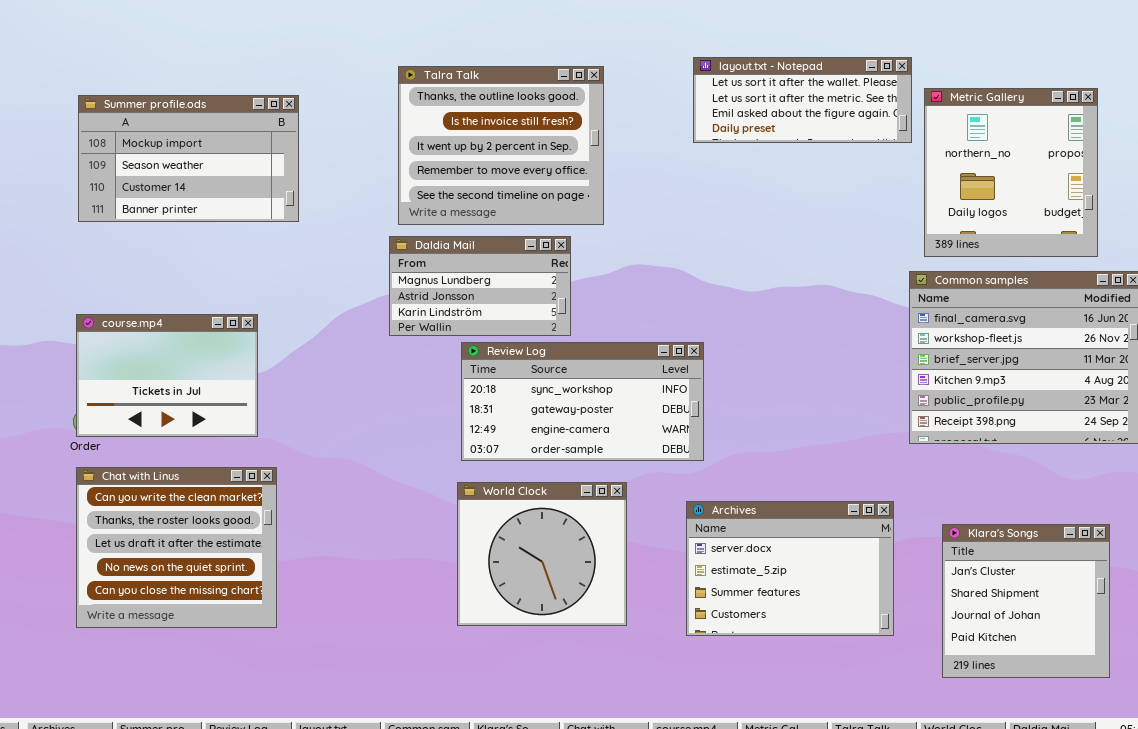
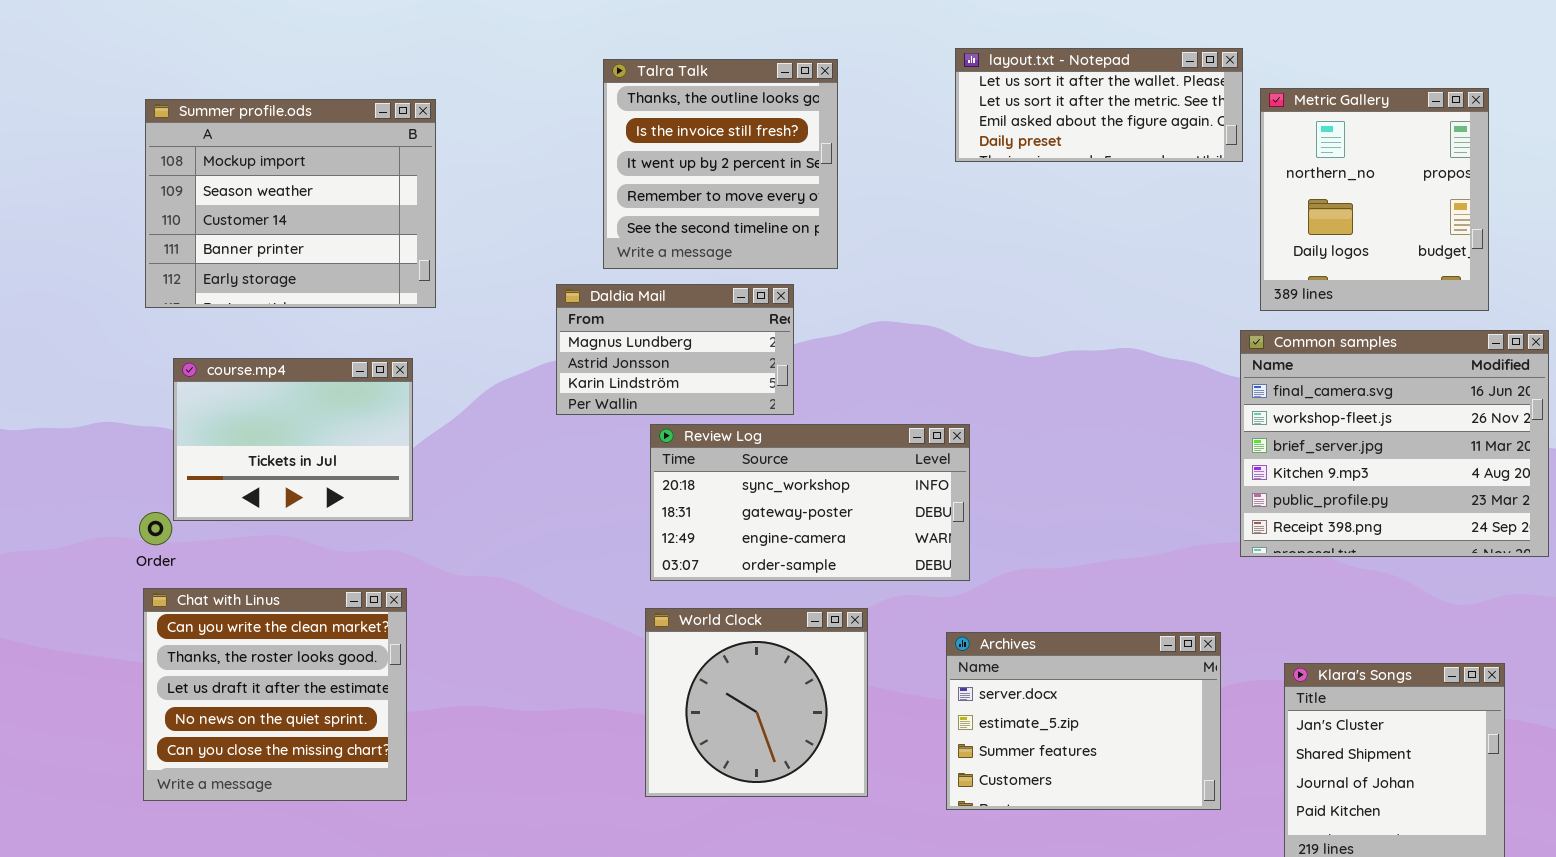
Talra Talk: [398,66,604,225] -> [603,59,838,269], resized
Summer profile.ods: [78,95,299,222] -> [145,99,436,308], resized
course.mp4: [76,314,258,437] -> [173,358,413,521], moved

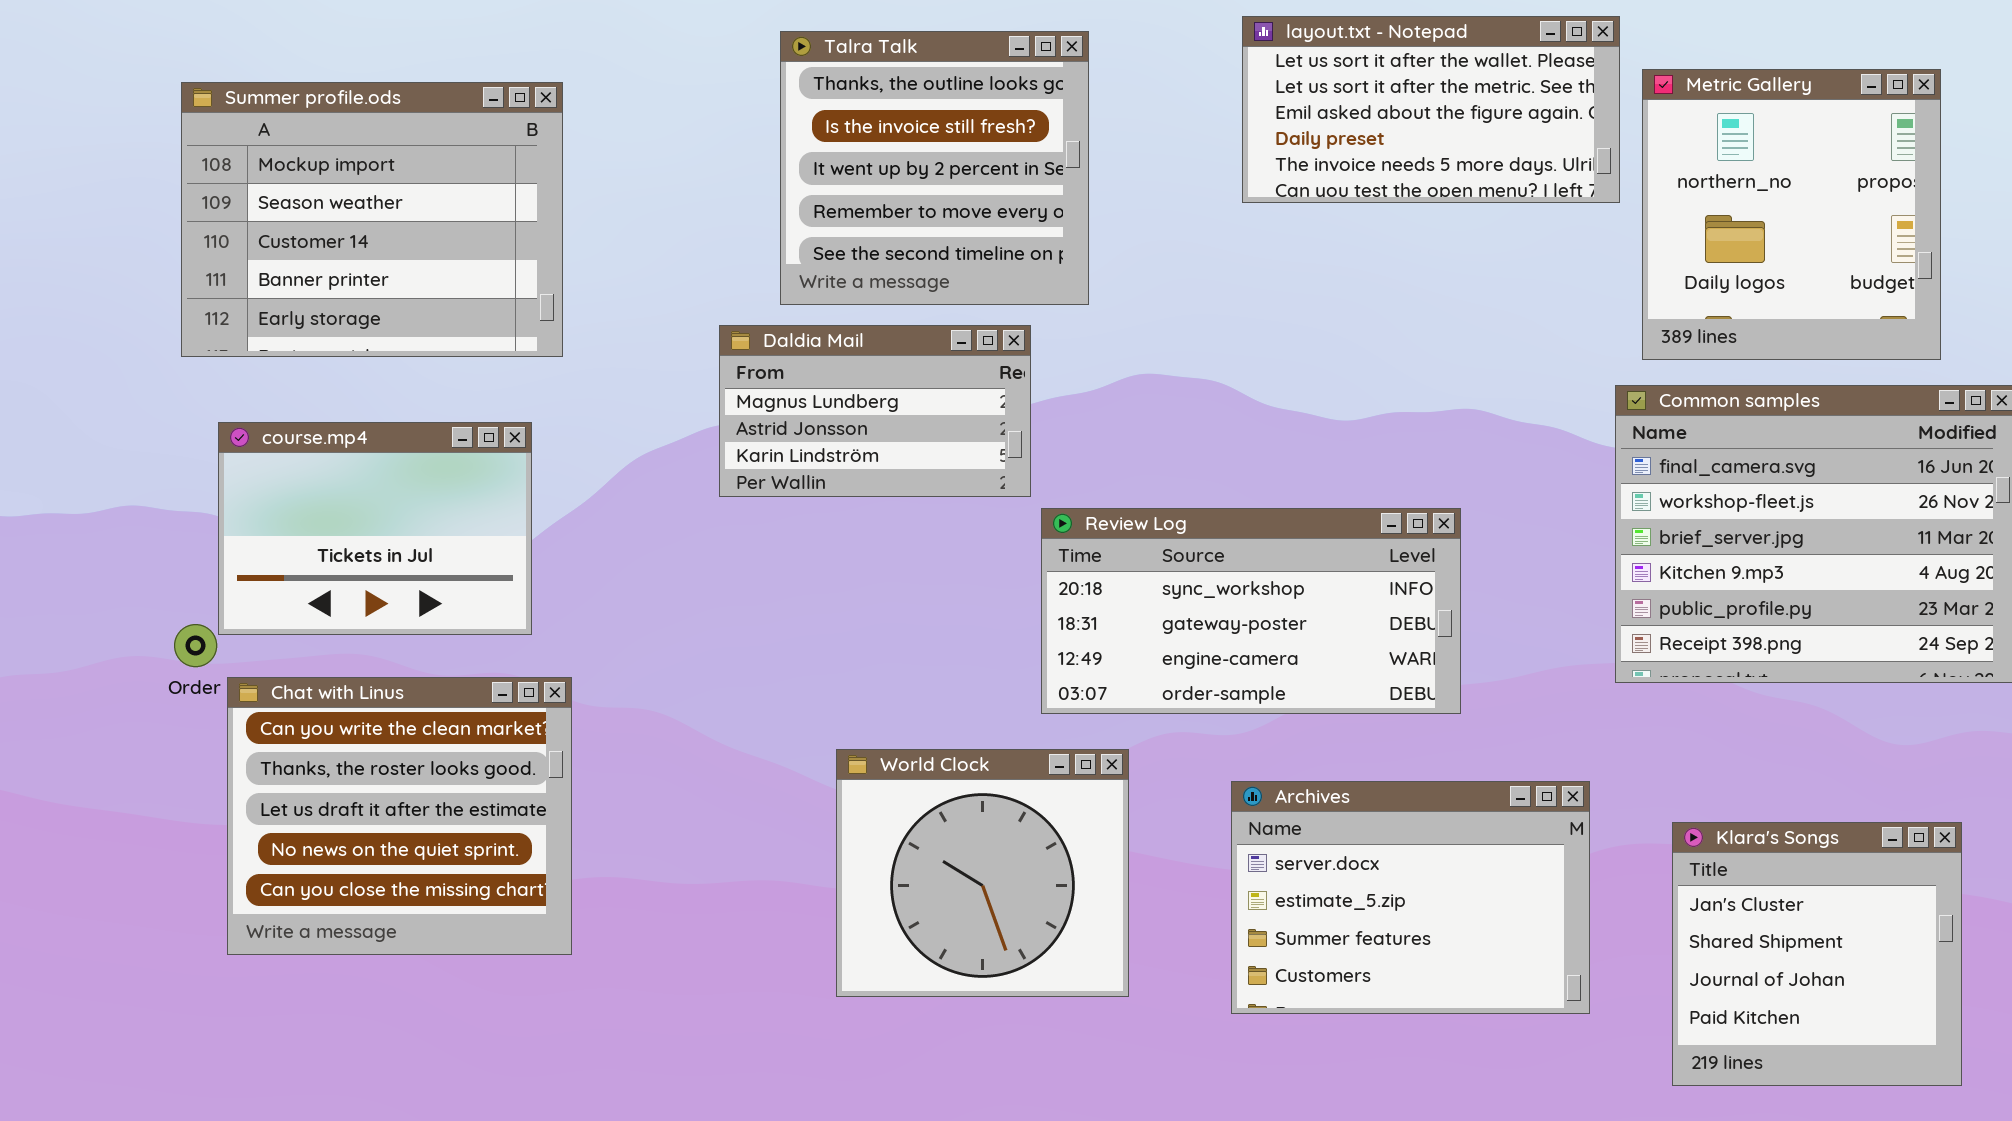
layout.txt - Notepad: [955,48,1243,162] -> [1242,16,1620,203], resized
Review Log: [650,424,970,581] -> [1041,508,1461,714], moved
Chat with Linus: [143,588,407,801] -> [227,677,572,955], moved

